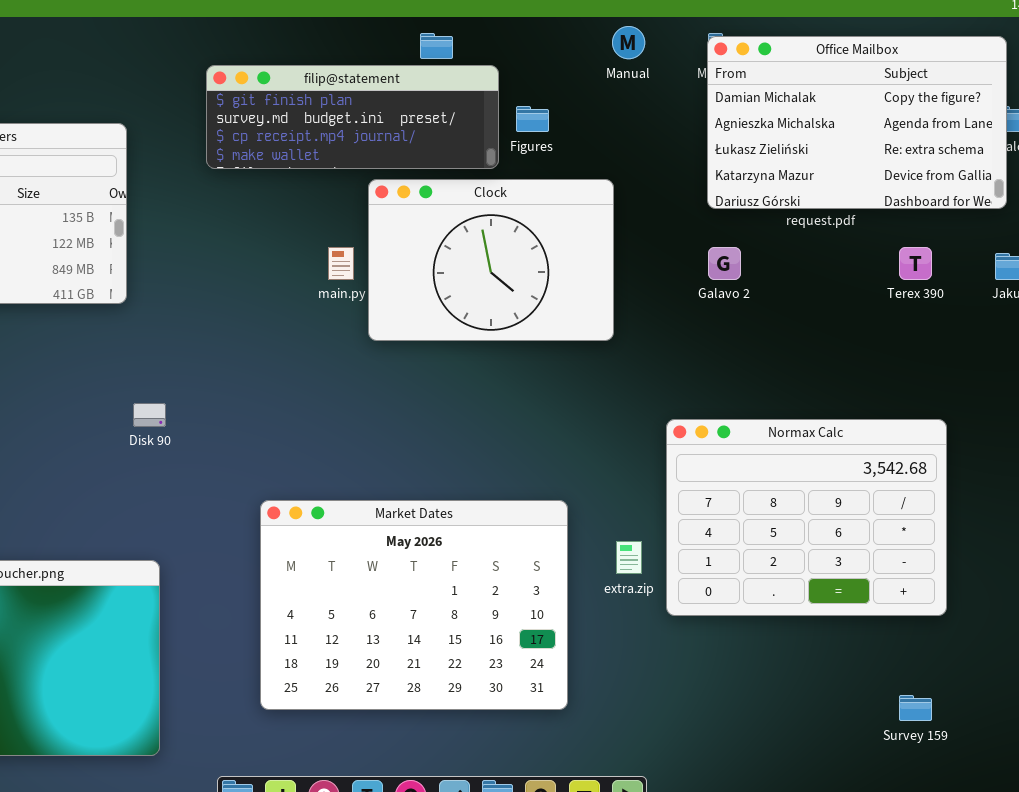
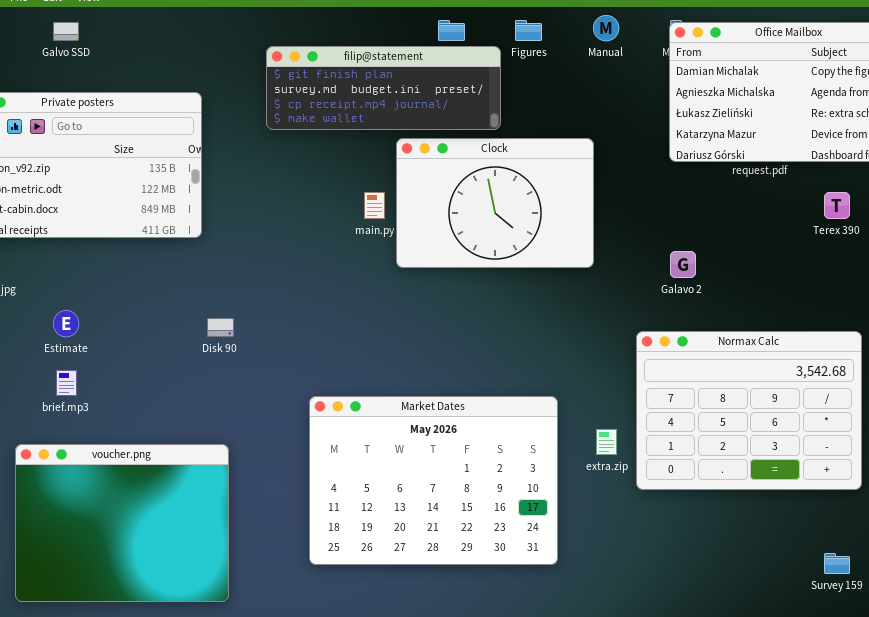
Figures: [516,106,549,132] -> [515,20,542,41], moved
Galavo 2: [708,247,741,280] -> [670,251,696,278], moved

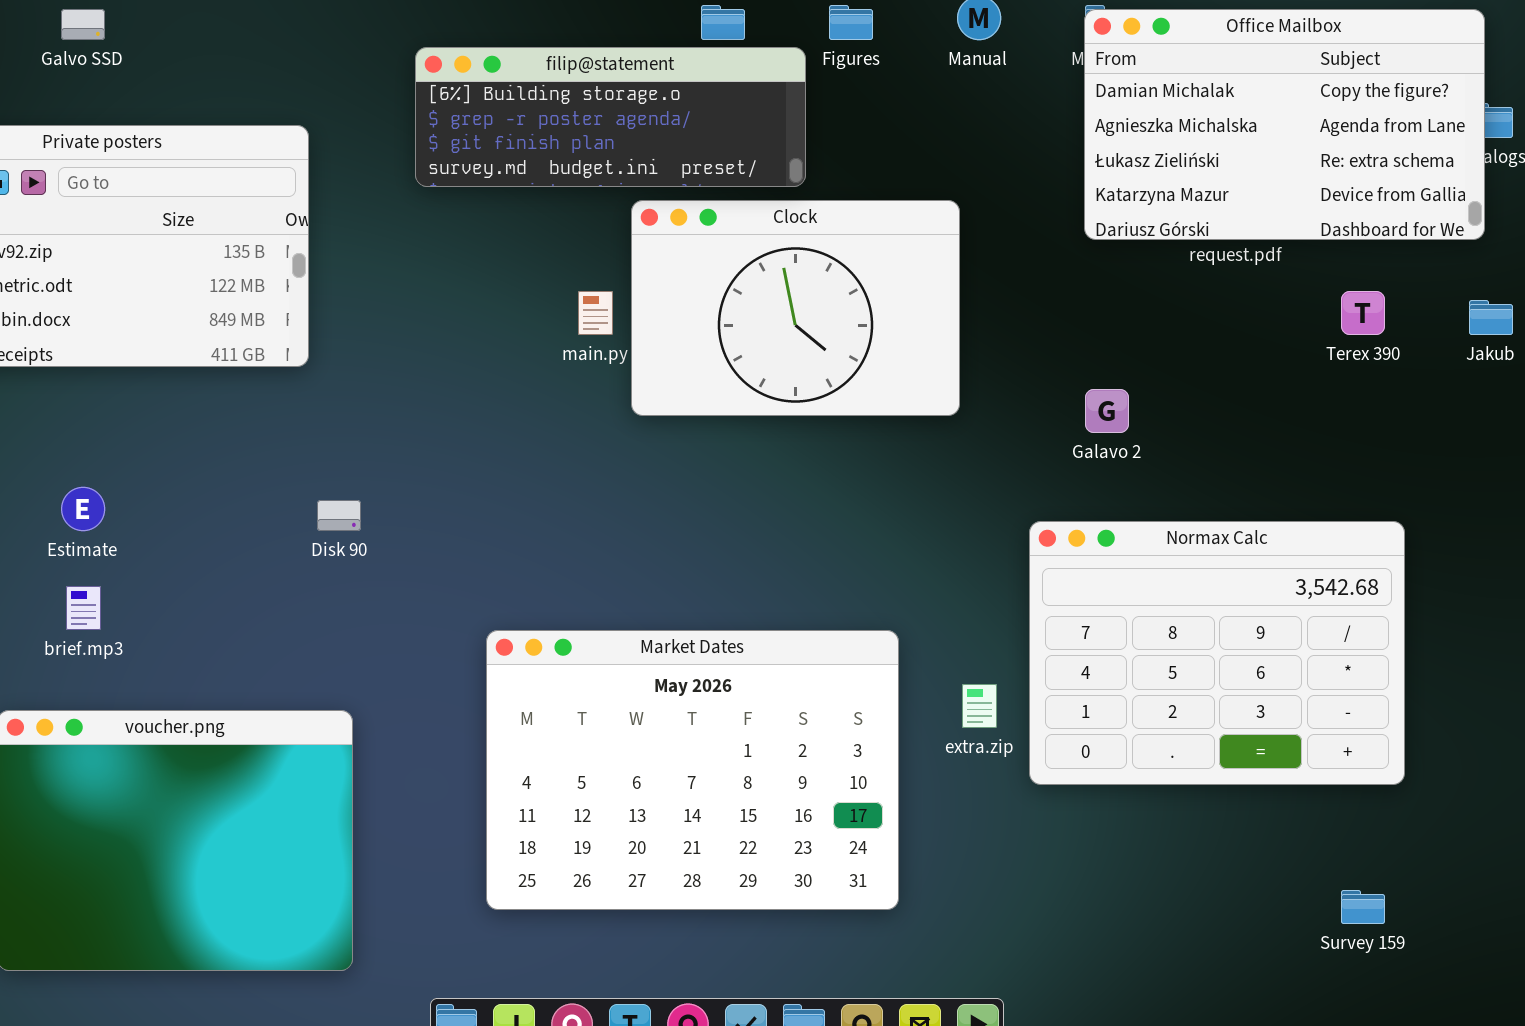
filip@statement: [266,46,501,130] -> [415,47,806,187], scrolled up 2 rows

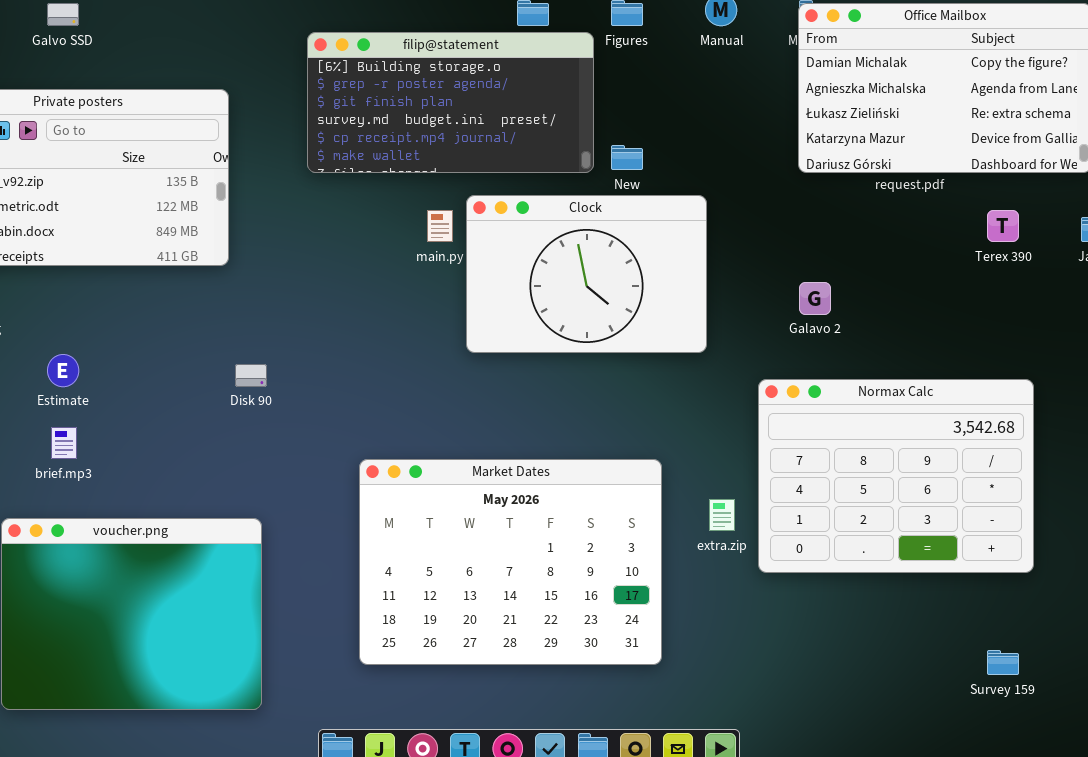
filip@statement: [415,47,806,187] -> [307,32,594,173], resized
Clock: [631,200,960,416] -> [466,195,707,353], moved

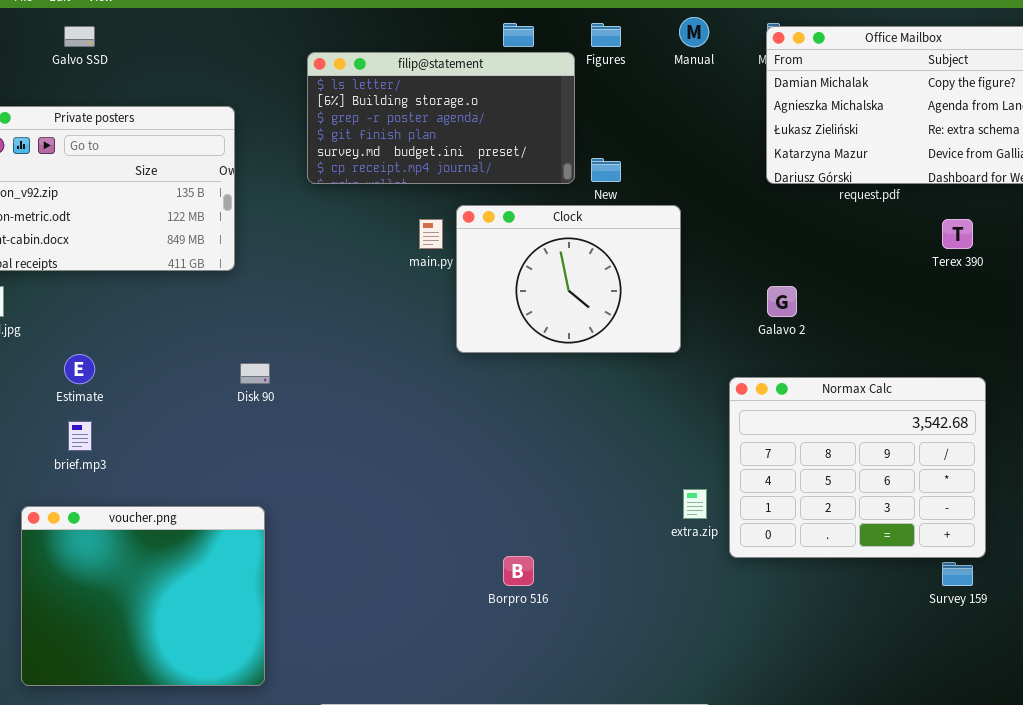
filip@statement: [307,32,594,173] -> [307,52,575,184], scrolled up 1 row
Market Dates: [359,459,662,665] -> none, closed
Survey 159: [987,650,1019,675] -> [942,562,973,586], moved

